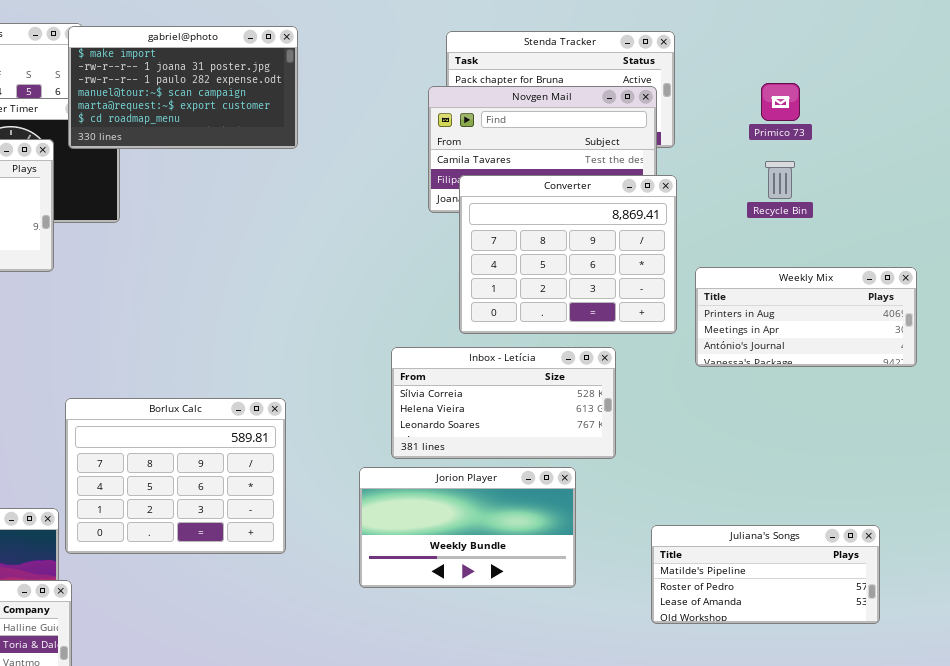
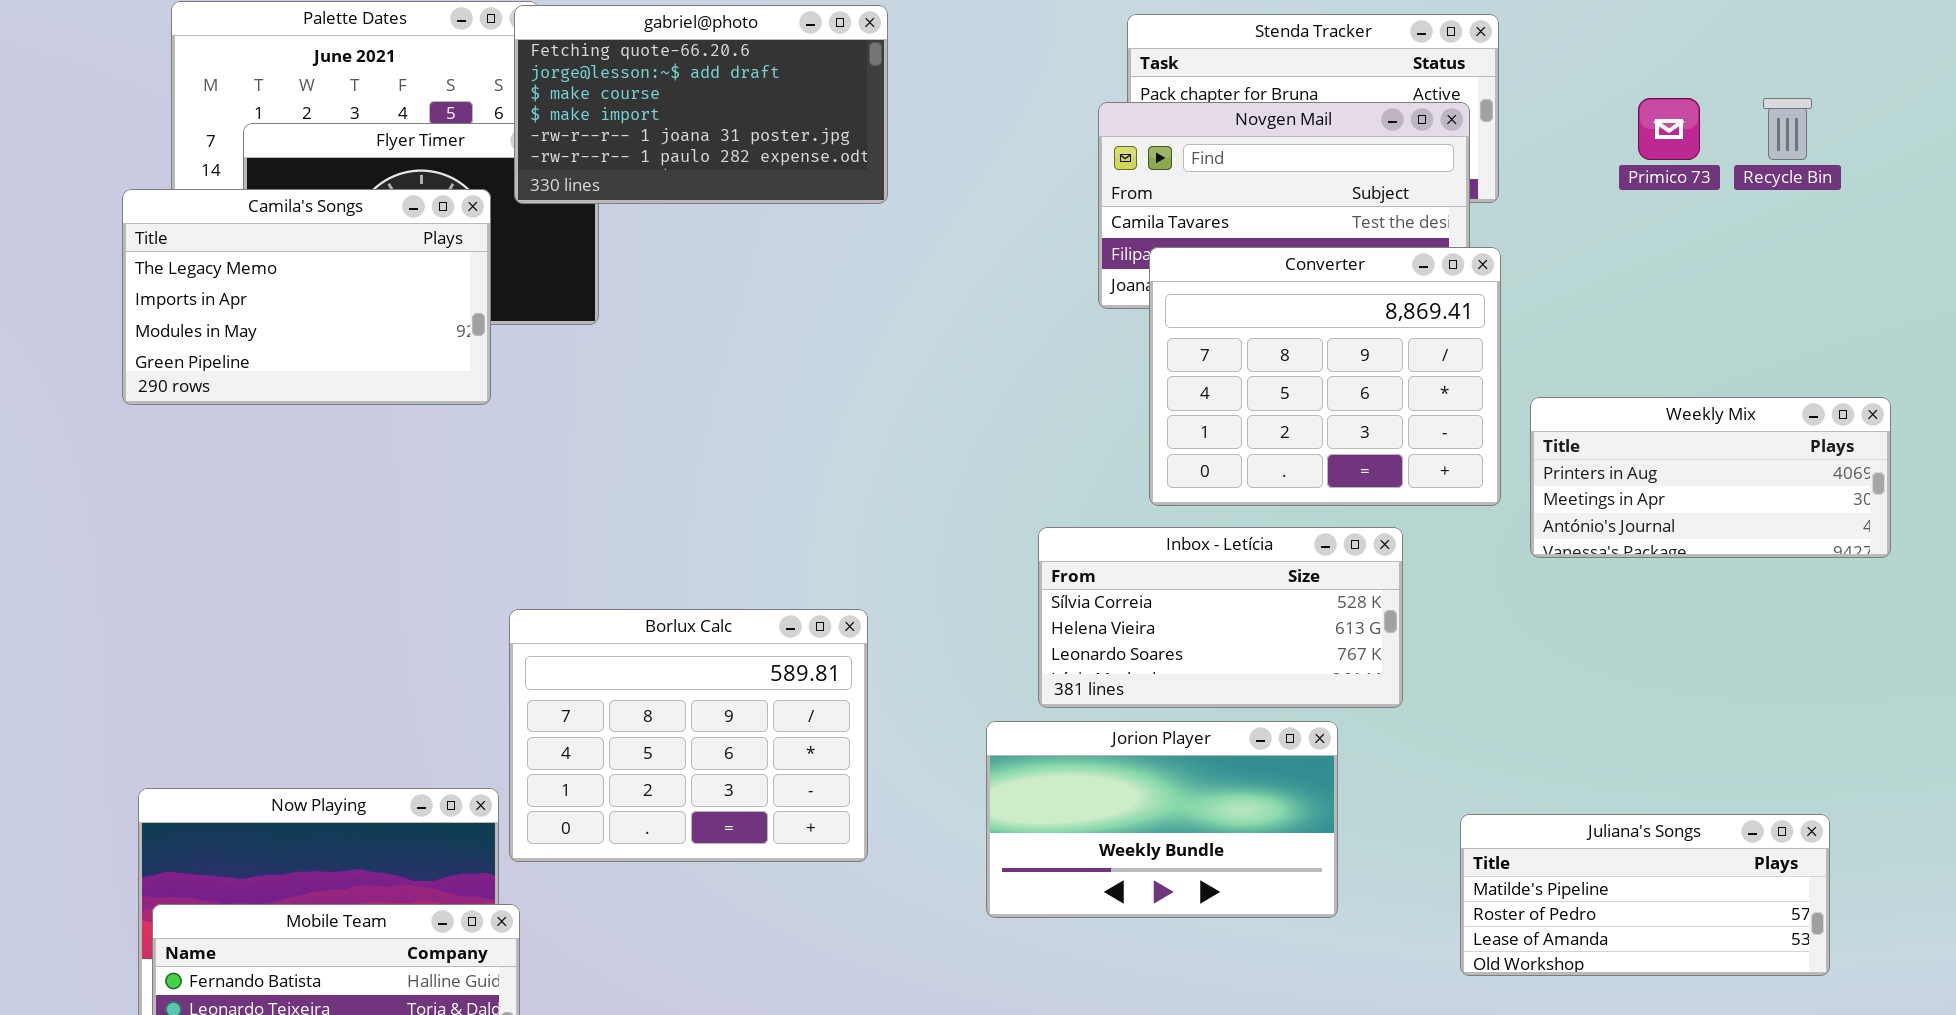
gabriel@photo: [68,26,298,149] -> [514,5,888,204], scrolled up 3 rows
Recycle Bin: [765,161,795,199] -> [1763,98,1812,160], moved

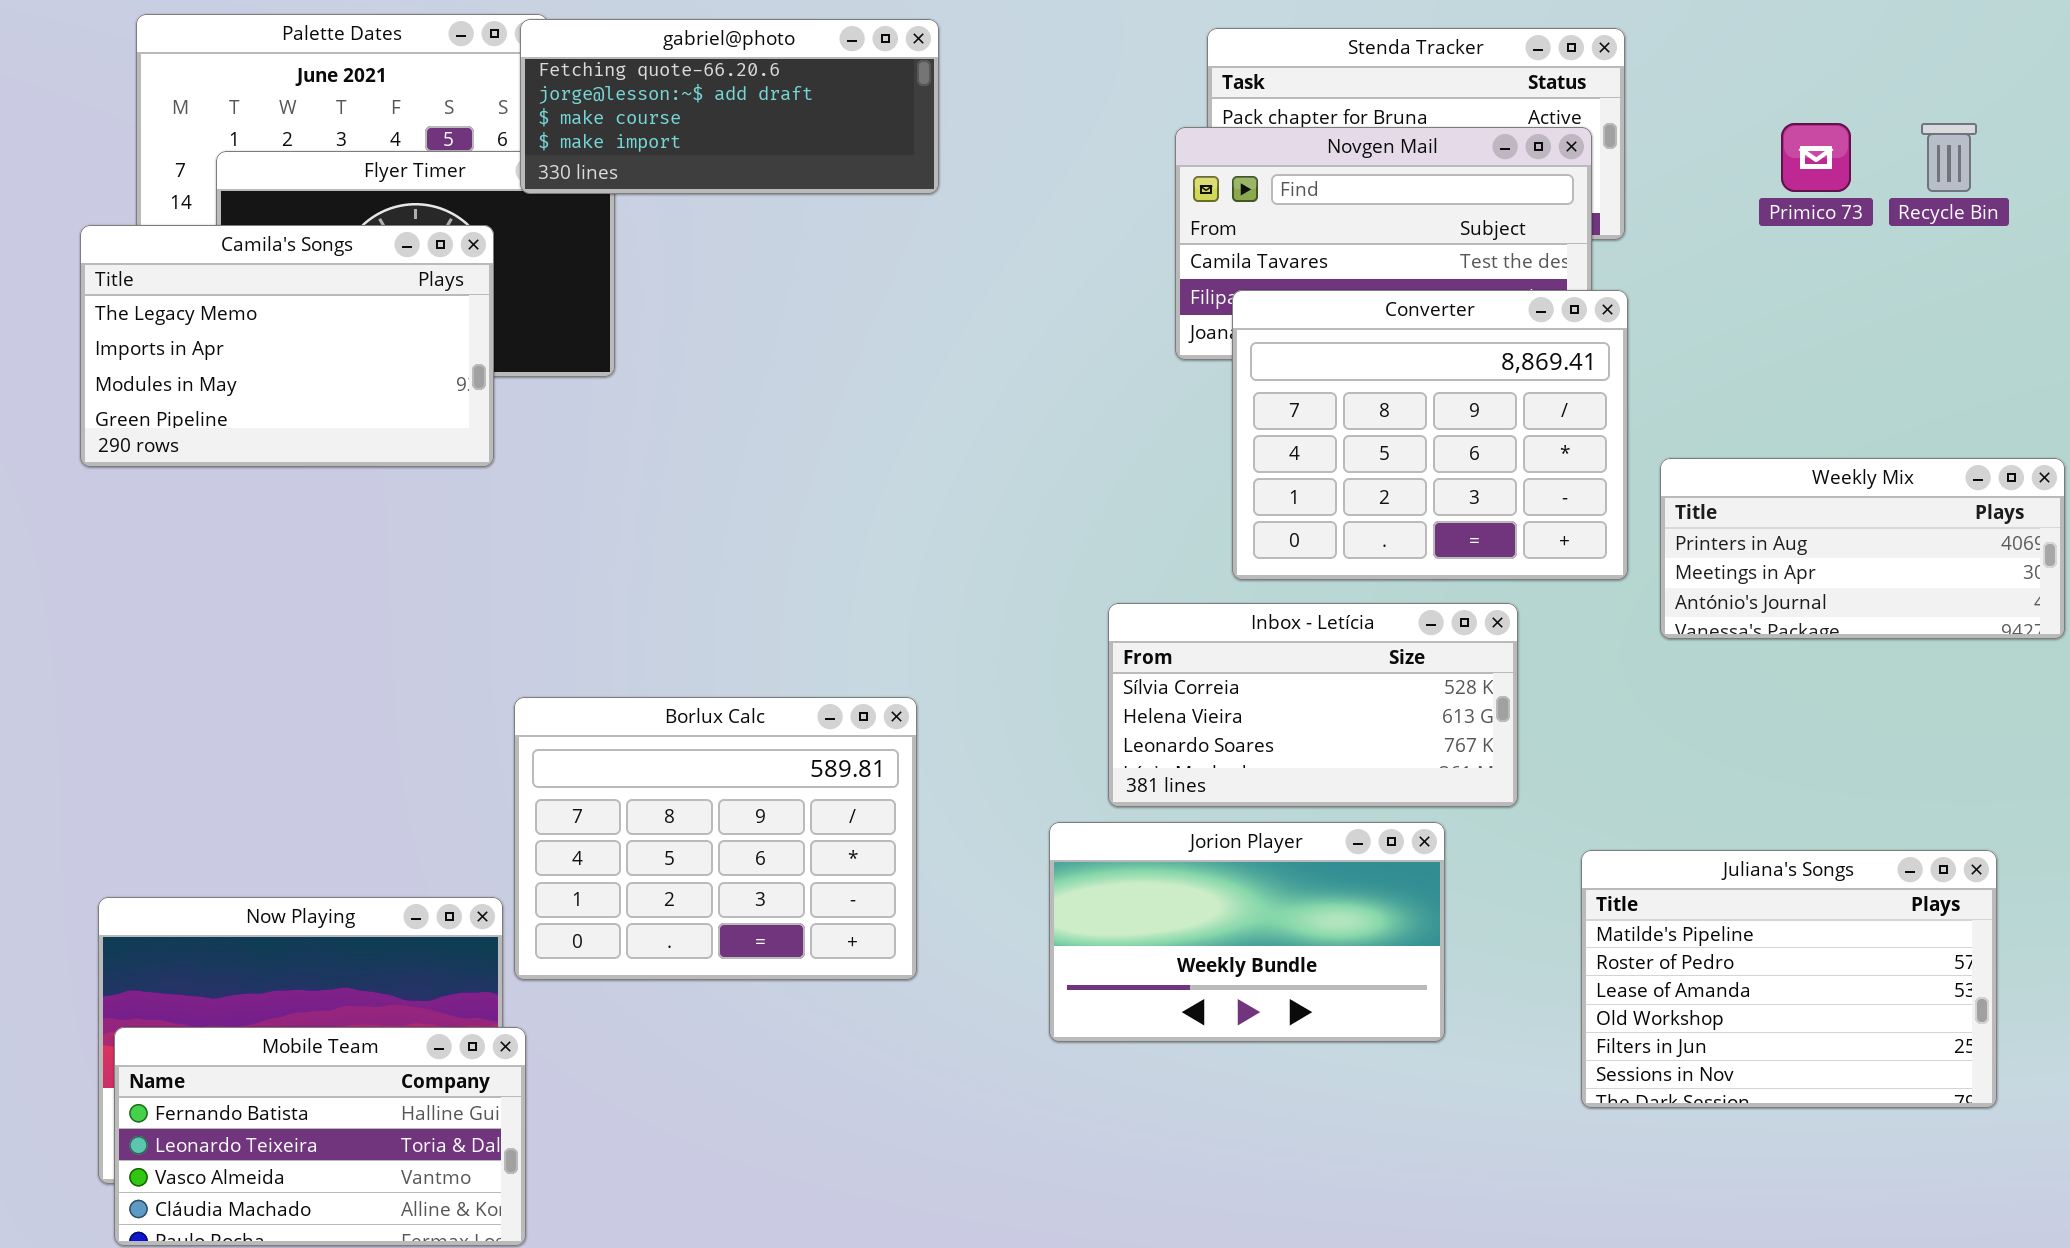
gabriel@photo: [514,5,888,204] -> [520,19,939,194], resized
Juliana's Songs: [1460,814,1830,976] -> [1581,850,1997,1108], resized

